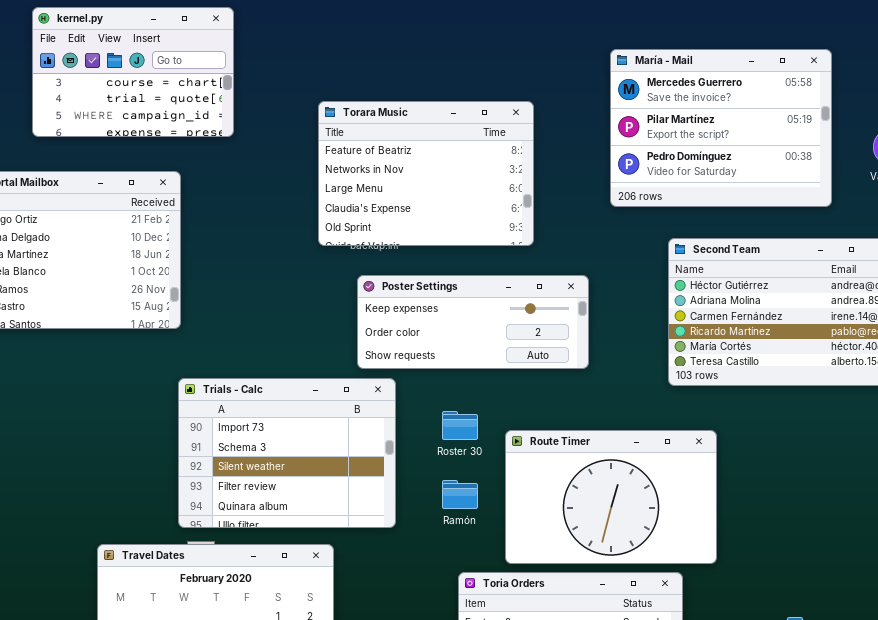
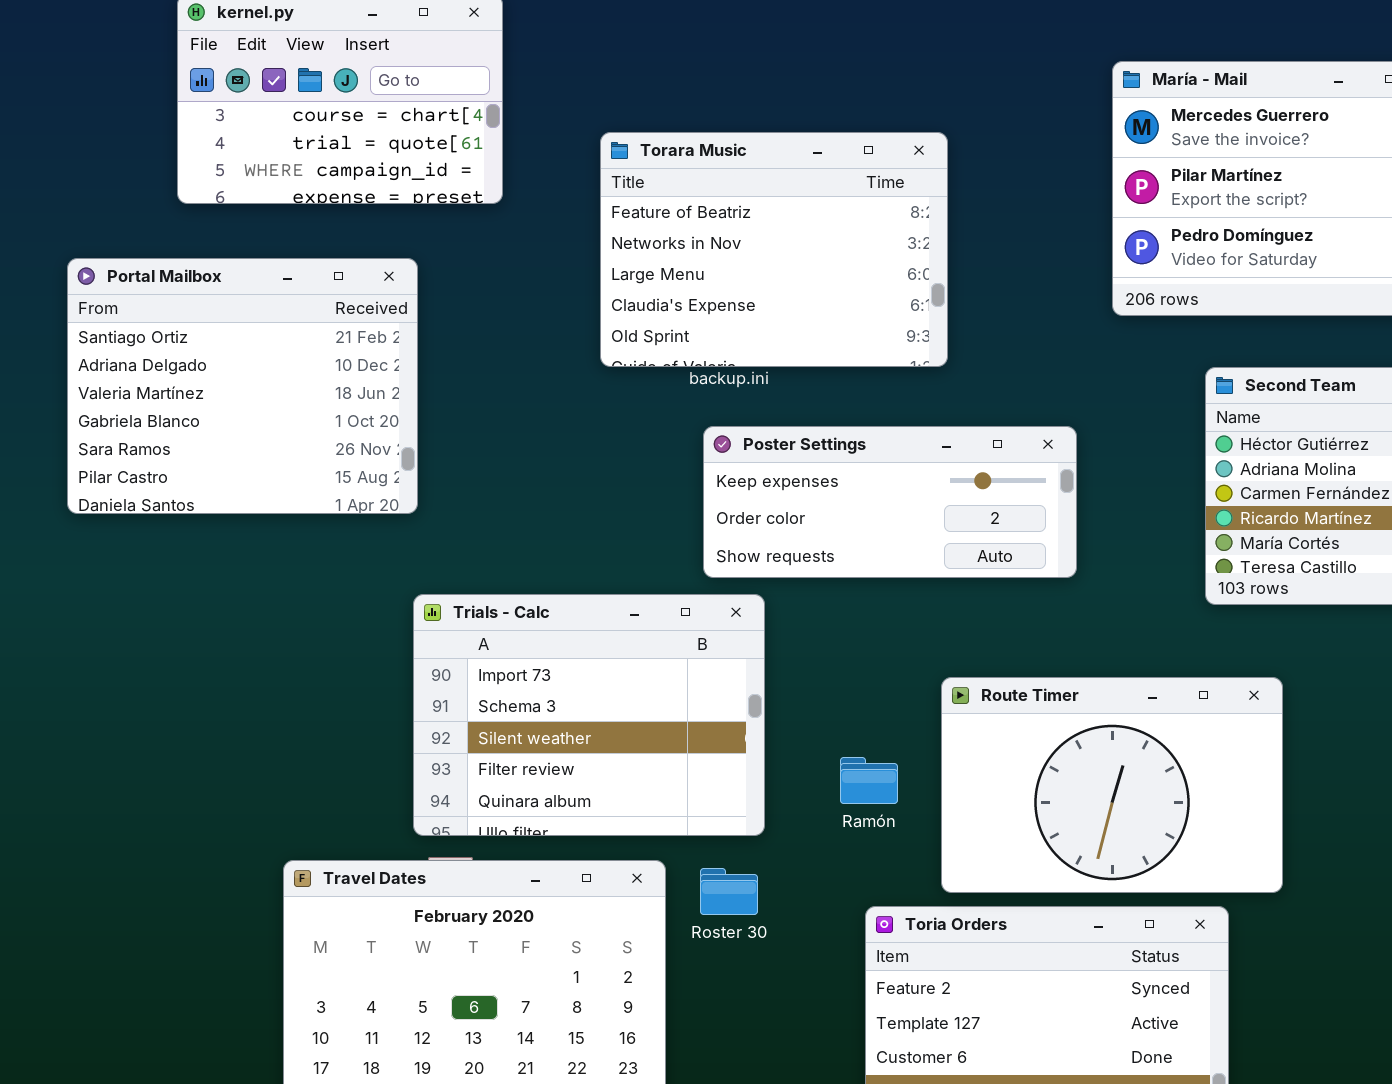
Torara Music: [318,101,534,246] -> [600,132,948,367], moved
Roster 30: [442,411,478,440] -> [700,868,758,915], moved

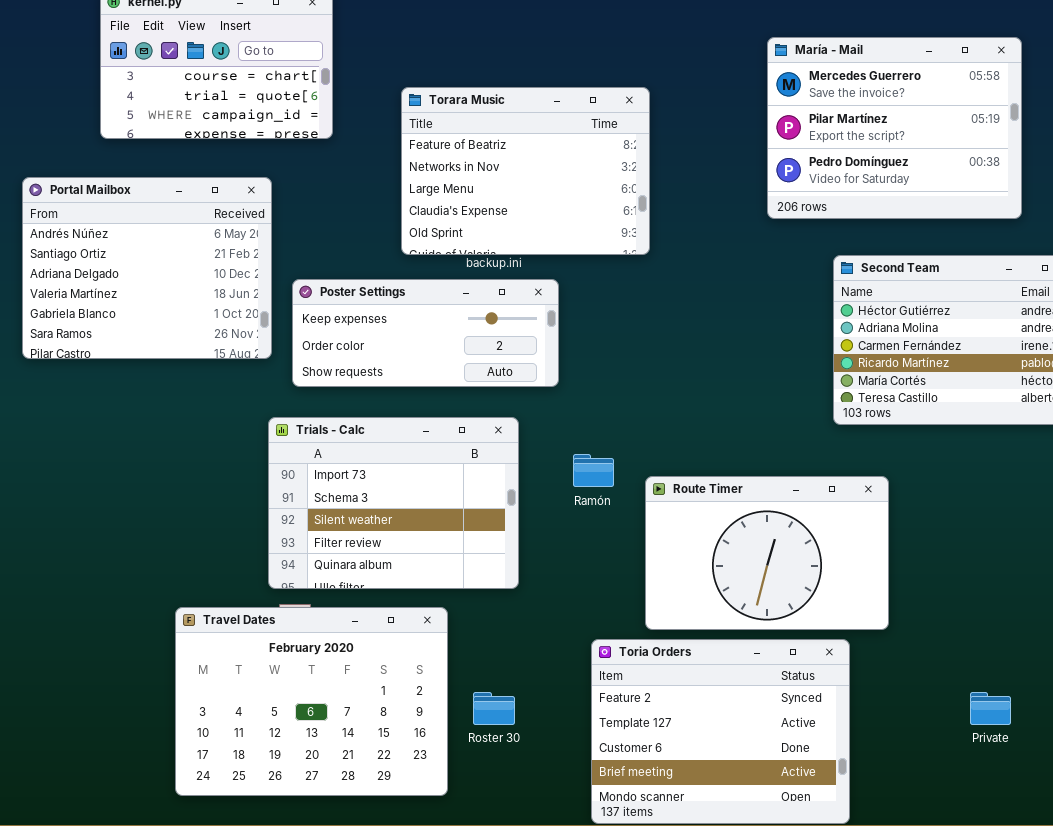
Portal Mailbox: [67,258,418,514] -> [22,177,272,359], scrolled up 1 row
Poster Settings: [703,426,1077,578] -> [292,279,559,387], moved
Ramón: [840,757,898,804] -> [573,454,614,487], moved
Roster 30: [700,868,758,915] -> [473,692,515,725], moved

